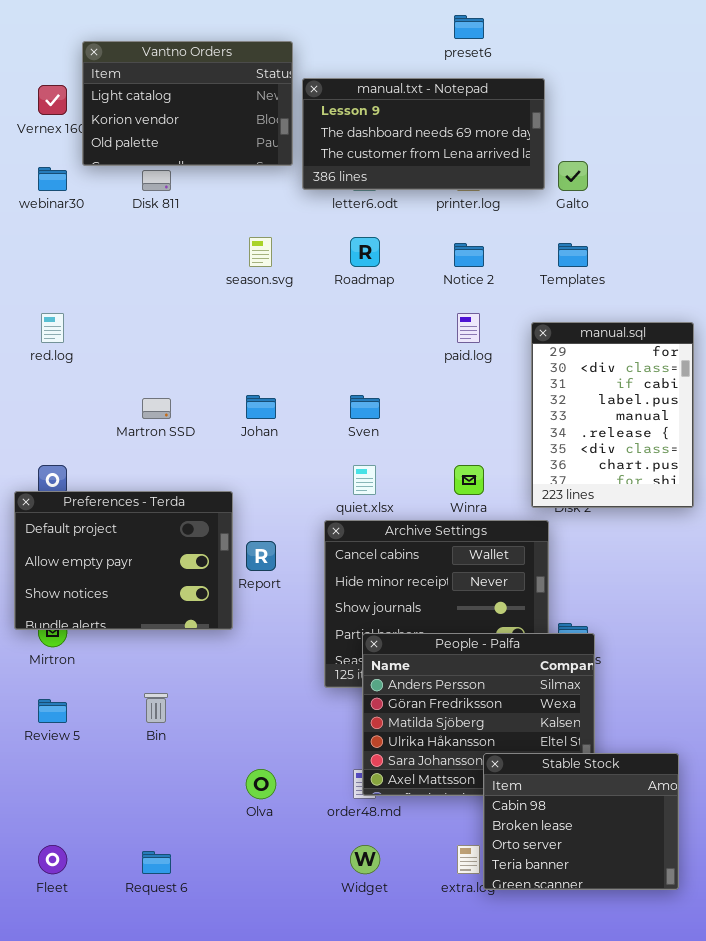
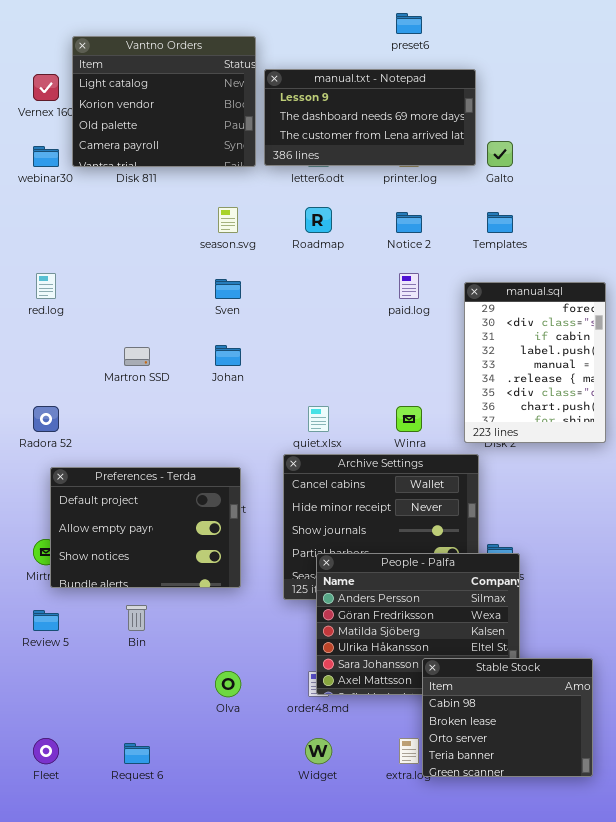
Vantno Orders: [82,41,293,166] -> [72,36,256,167], resized
Sven: [350,395,380,419] -> [215,279,241,299], moved
Preferences - Terda: [14,491,233,630] -> [50,467,241,588], moved

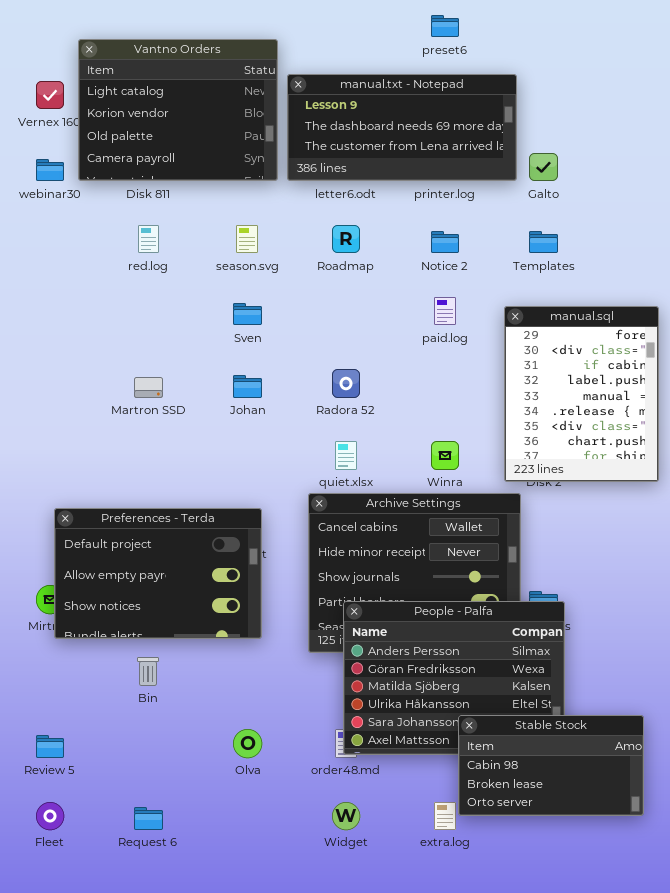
red.log: [36,273,56,299] -> [138,225,159,253], moved
Radora 52: [33,406,59,432] -> [332,369,360,398], moved
Review 5: [33,610,59,631] -> [36,735,64,758], moved
Stable Stock: [422,658,593,777] -> [458,715,644,816], resized

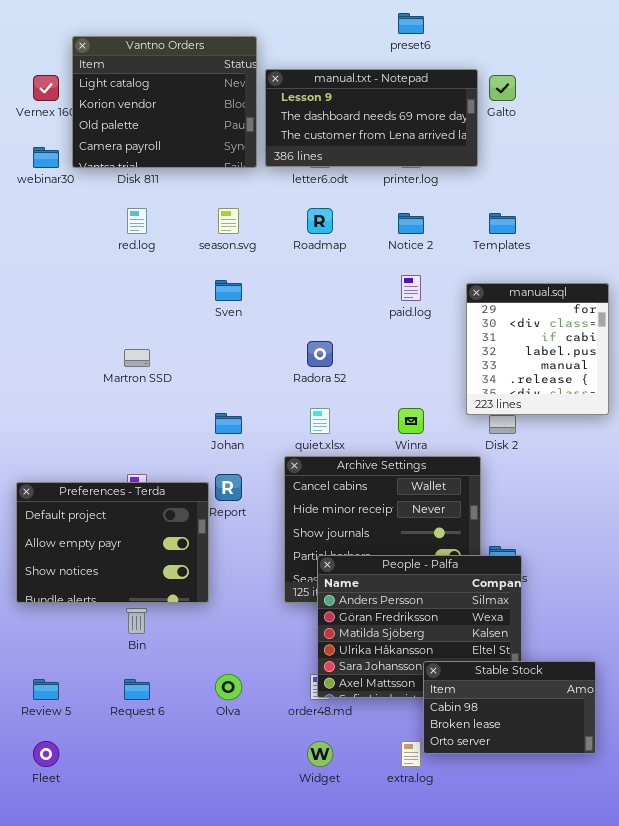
Galto: [529,153,558,181] -> [489,75,516,101], moved
manual.sql: [504,306,659,482] -> [466,283,609,415], resized
Johan: [233,375,262,398] -> [215,413,242,434], moved
Preferences - Terda: [54,508,262,639] -> [16,482,209,603], moved
Request 6: [134,807,163,830] -> [124,679,150,700], moved

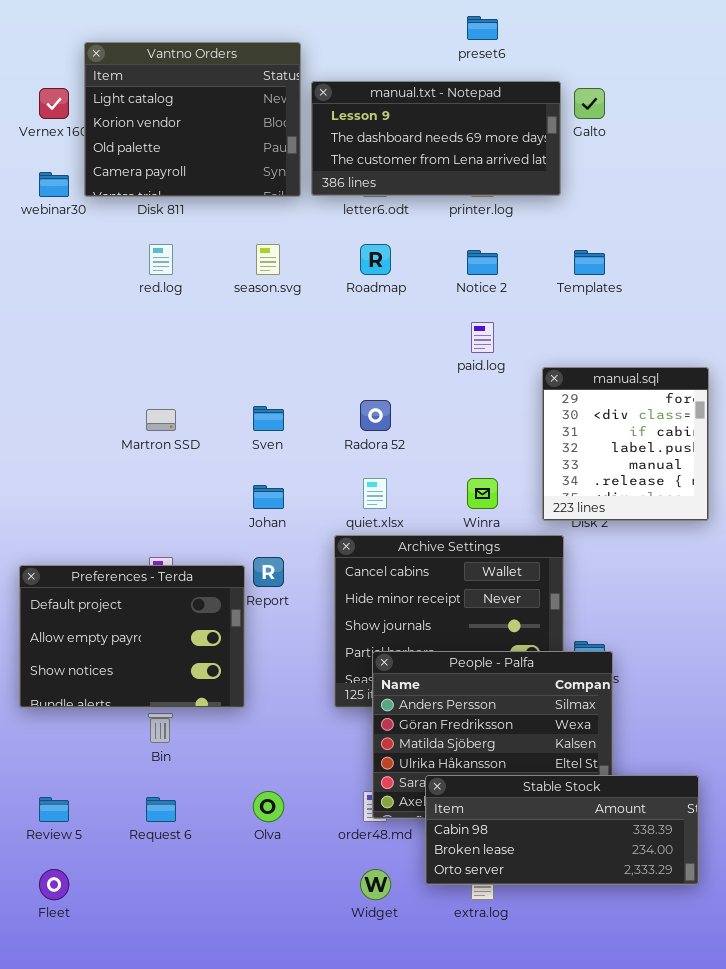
Sven: [215,280,242,301] -> [253,406,284,431], moved
manual.sql: [466,283,609,415] -> [542,367,709,521], moved
Stable Stock: [423,661,596,754] -> [425,775,699,885], resized

